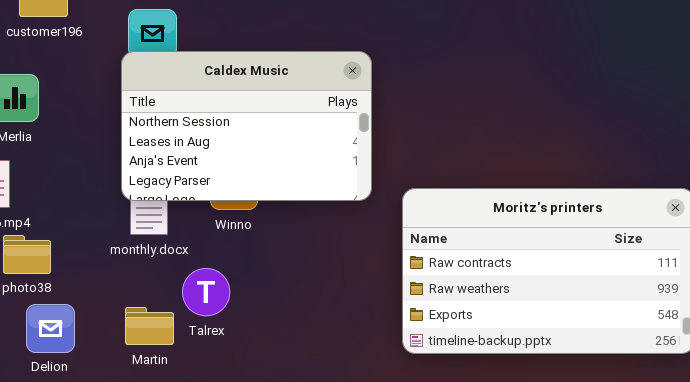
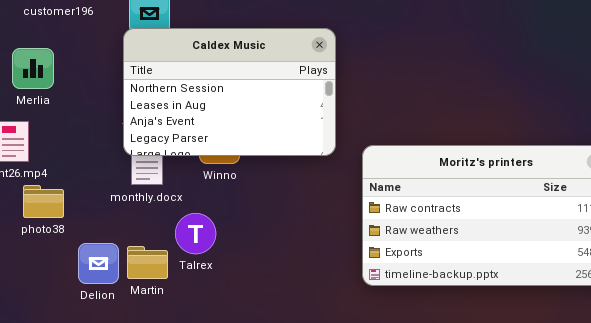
Delion: [26,304,75,353] -> [78,243,119,284], moved

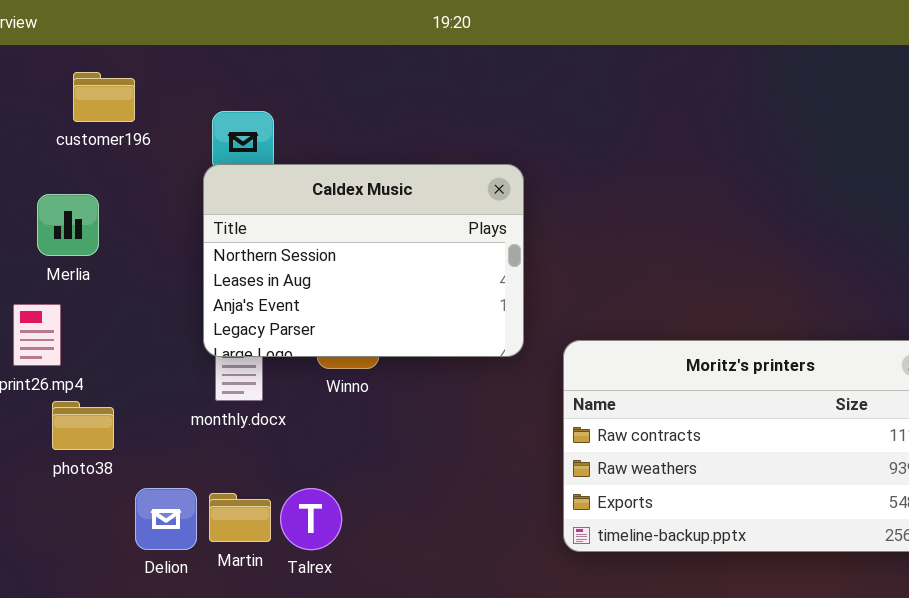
Talrex: [175,213,216,254] -> [280,488,342,550], moved

